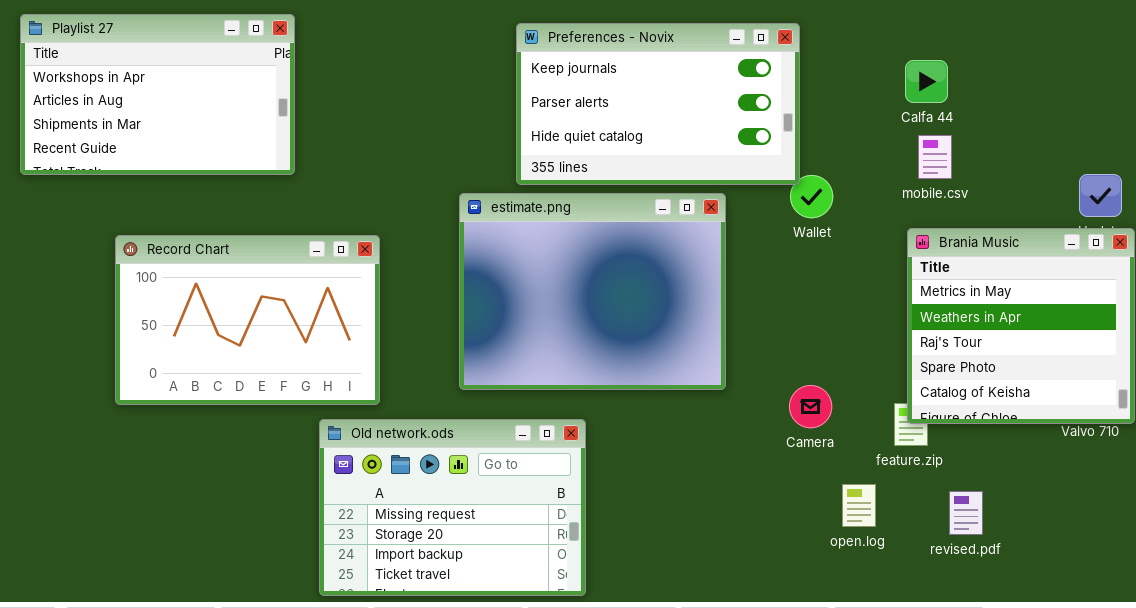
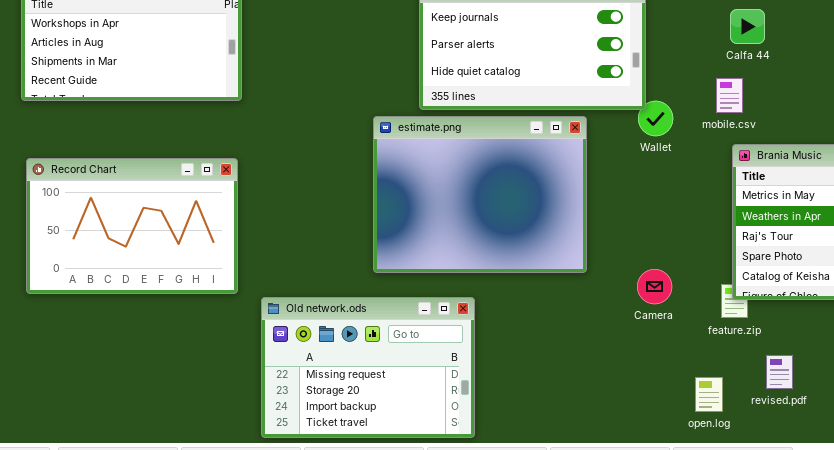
mobile.csv: [918,135,952,179] -> [716,78,743,113], moved
Record Chart: [115,235,380,405] -> [26,158,238,294], moved
open.log: [842,484,876,527] -> [695,377,723,412], moved

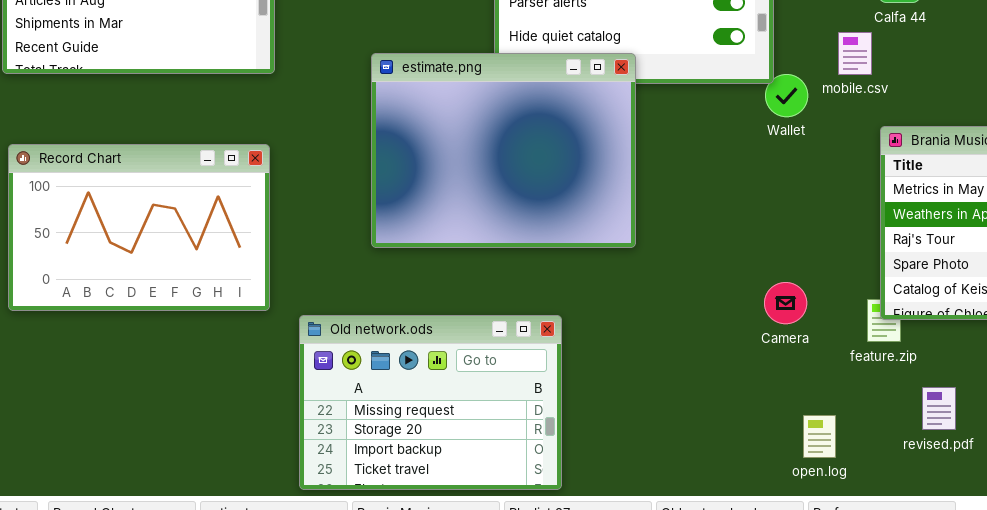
mobile.csv: [716,78,743,113] -> [838,32,872,75], moved
estimate.png: [373,116,587,273] -> [371,53,636,248], moved
open.log: [695,377,723,412] -> [803,415,836,458], moved

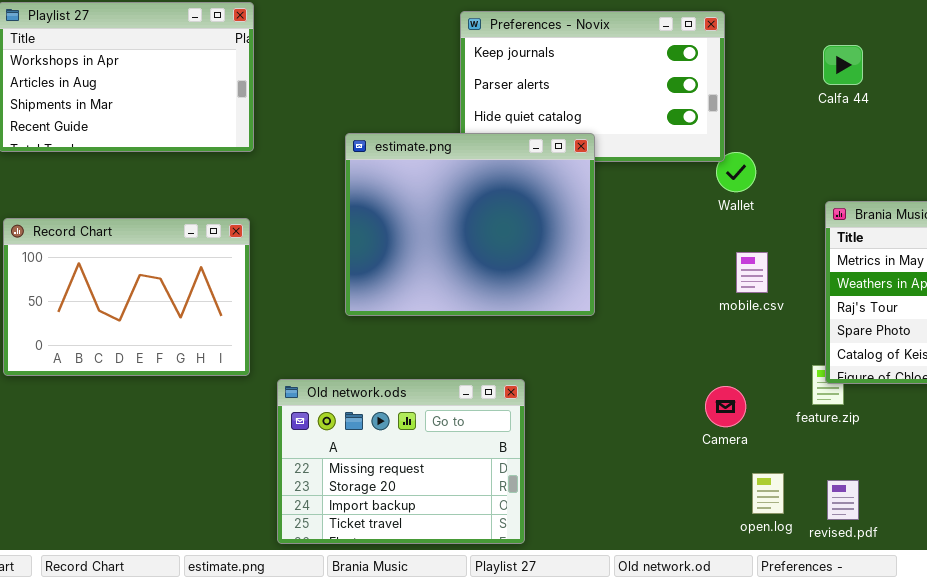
mobile.csv: [838,32,872,75] -> [736,252,768,293], moved
Camera: [764,282,807,324] -> [705,386,746,427], moved
revised.pdf: [922,387,956,430] -> [827,480,859,520], moved

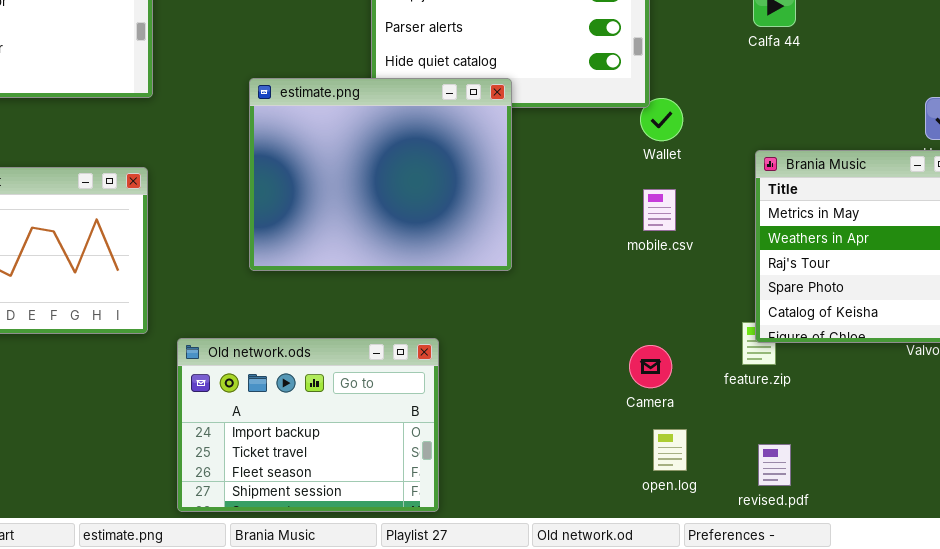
mobile.csv: [736,252,768,293] -> [643,189,676,231], moved
Old network.ods: [277,379,525,544] -> [177,338,439,512], scrolled down 2 rows
open.log: [752,473,784,514] -> [653,429,687,471], moved

